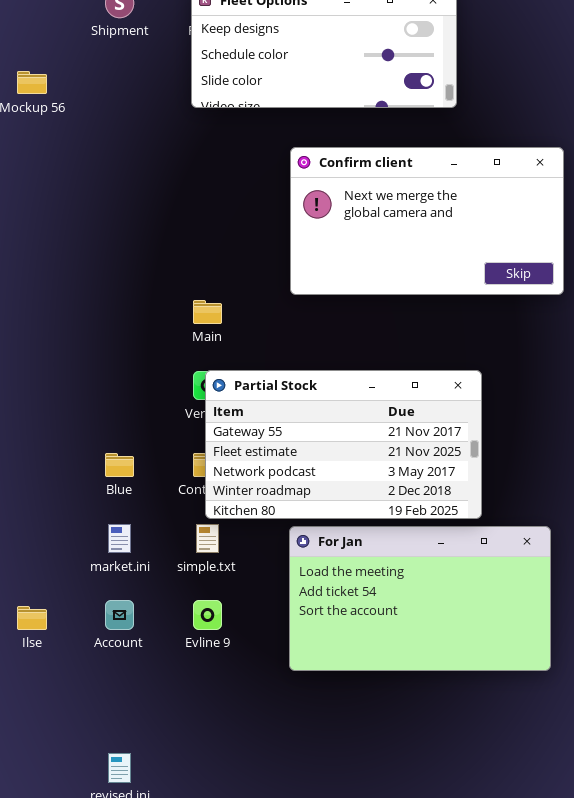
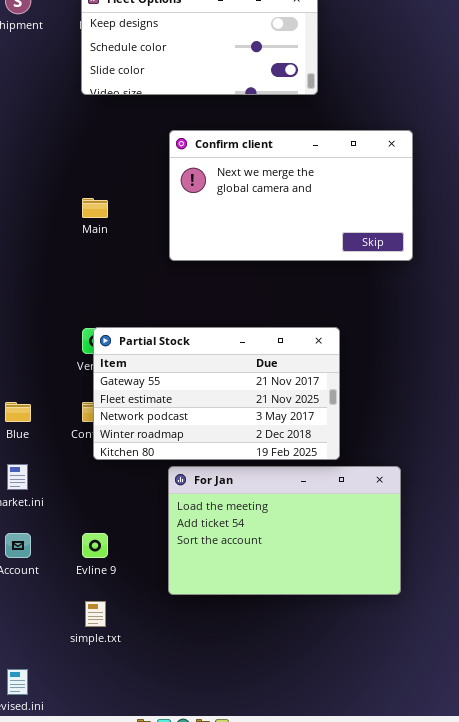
Main: [193,300,222,324] -> [82,198,108,218], moved
simple.txt: [196,524,219,553] -> [85,601,106,627], moved

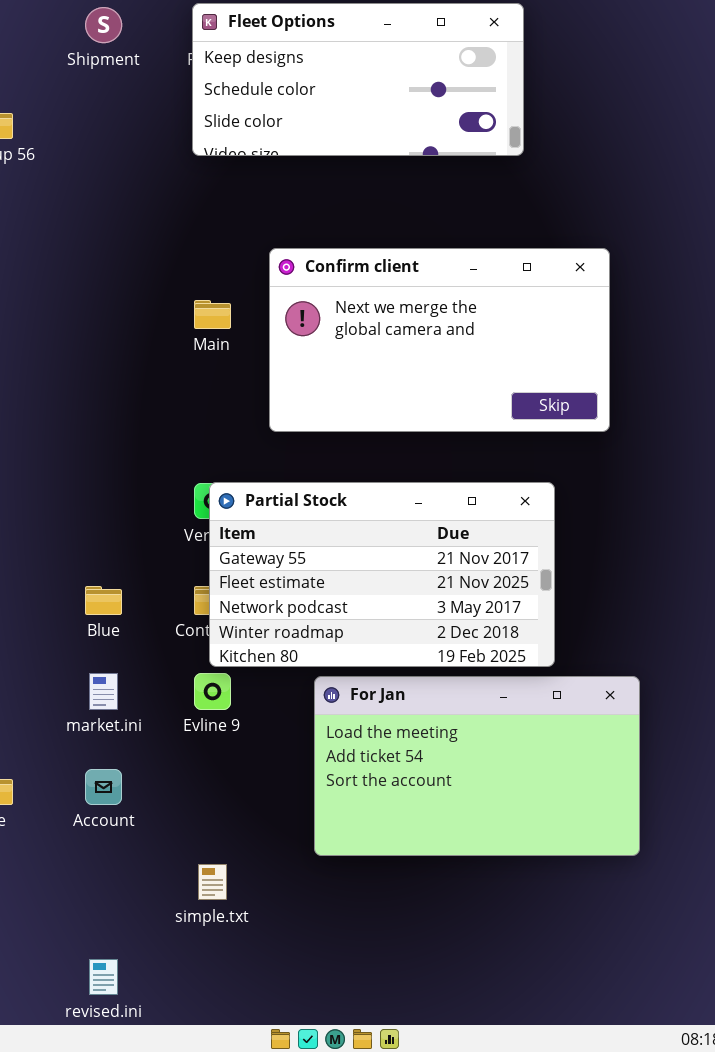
Confirm client: [169,130,413,261] -> [269,248,610,432], moved
Evline 9: [82,533,108,558] -> [194,673,231,710], moved

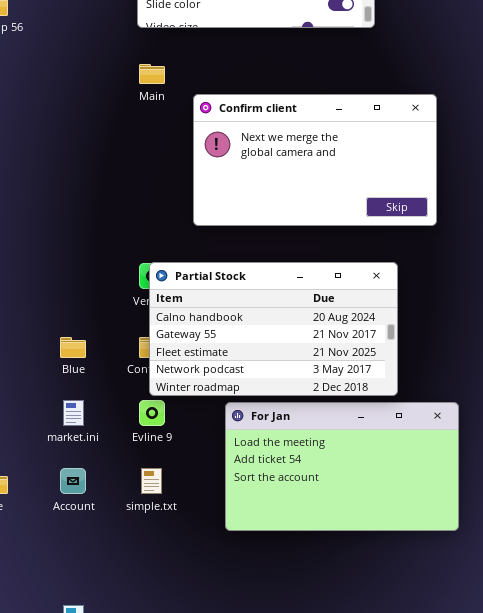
Main: [194,300,231,329] -> [139,64,165,84], moved
Partial Stock: [209,482,555,667] -> [149,262,398,396], scrolled up 1 row
simple.txt: [198,864,227,900] -> [141,468,162,494], moved

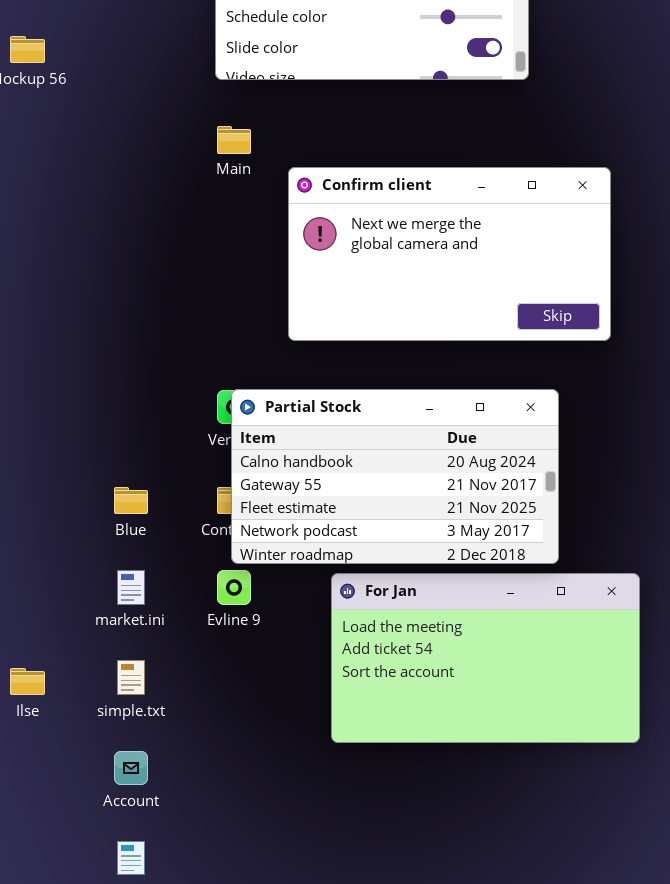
Account: [60,468,86,494] -> [114,751,148,785], moved
simple.txt: [141,468,162,494] -> [117,660,145,695], moved

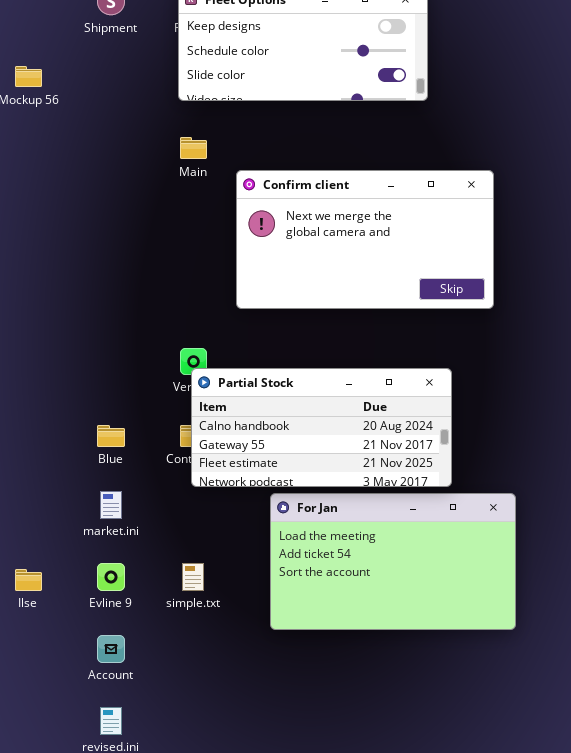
Partial Stock: [231,389,559,564] -> [191,368,452,487], resized
Evline 9: [217,570,251,605] -> [97,563,125,591], moved
simple.txt: [117,660,145,695] -> [182,563,204,591], moved

